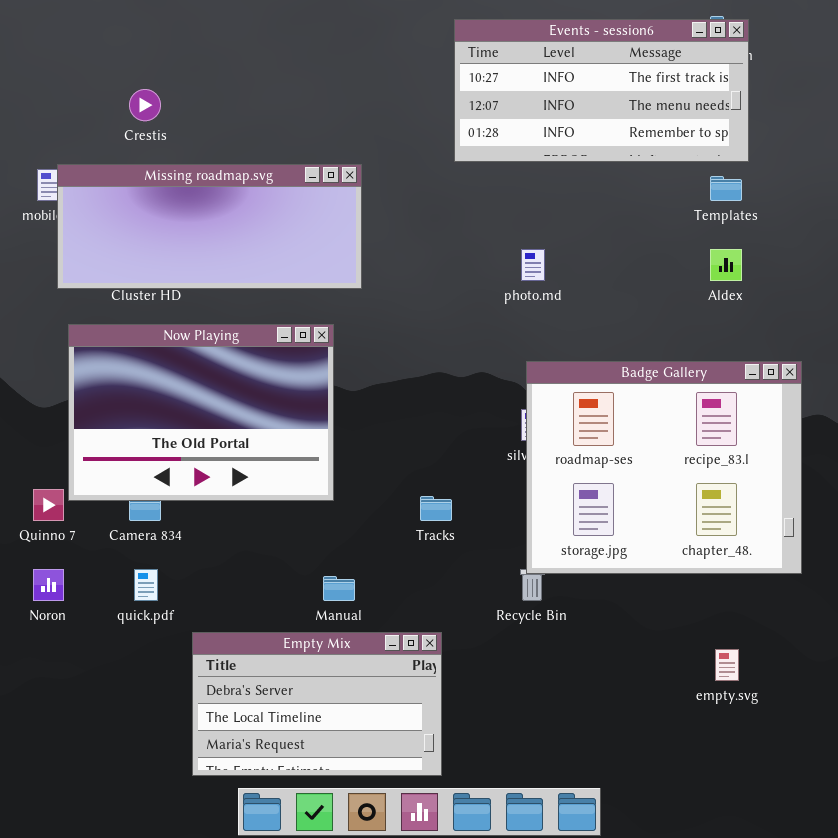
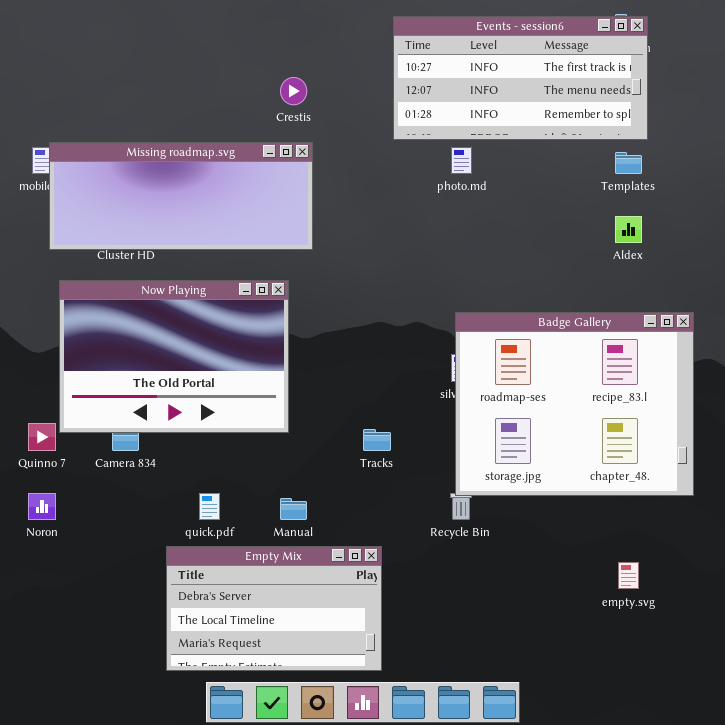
Crestis: [129,89,161,121] -> [280,77,307,105], moved
photo.md: [521,249,545,281] -> [451,147,472,174], moved
quick.pdf: [134,569,158,601] -> [199,493,220,520], moved

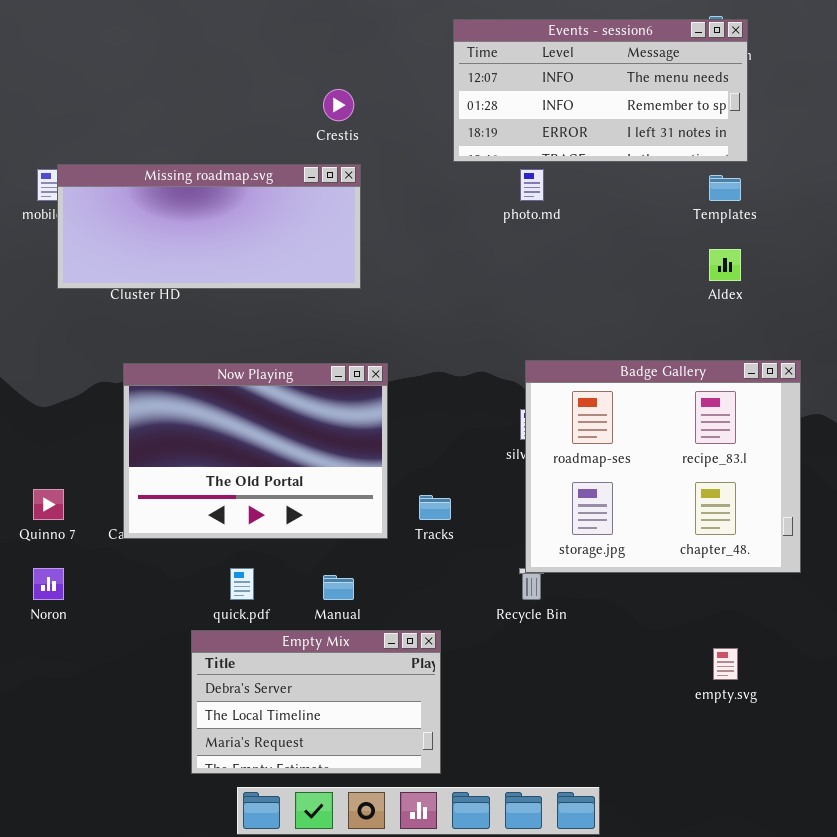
Events - session6: [393,16,648,140] -> [453,19,748,162], scrolled down 1 row
Now Playing: [59,280,289,433] -> [123,363,388,539], moved

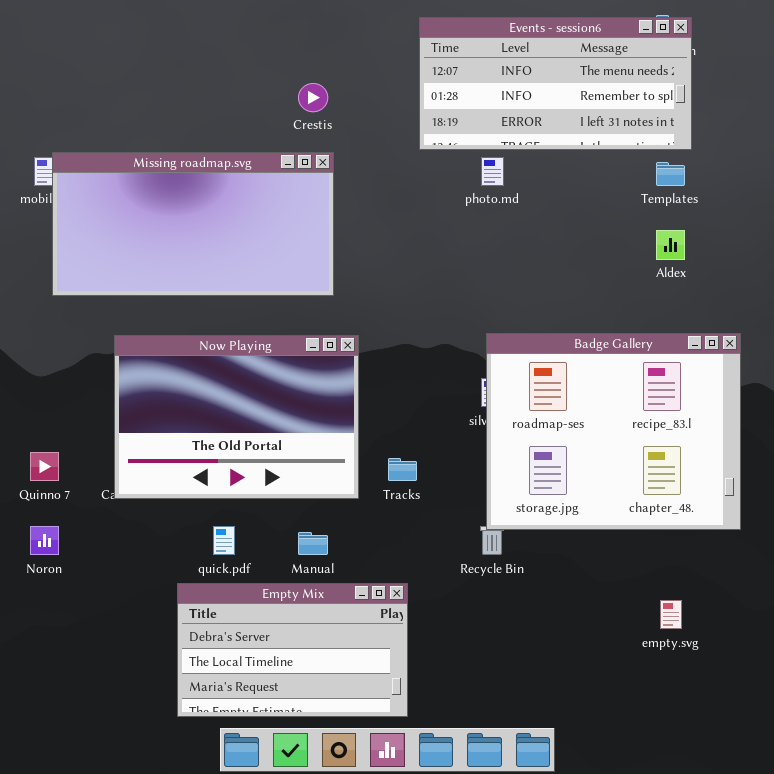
Missing roadmap.svg: [57,164,361,289] -> [52,152,334,296], resized

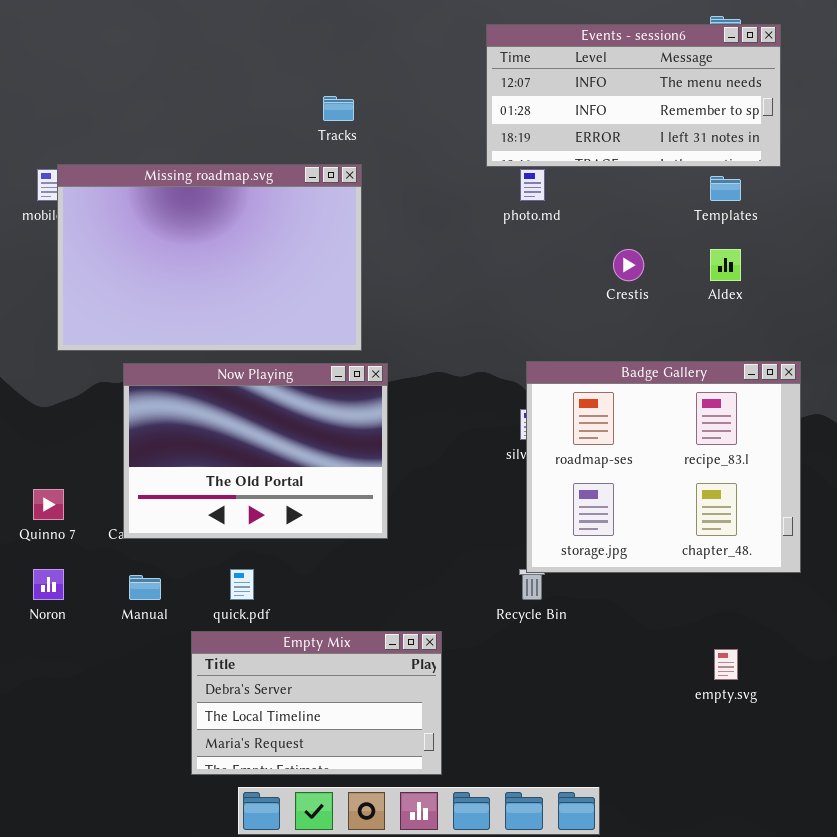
Events - session6: [419,17,692,150] -> [486,24,781,167], moved
Crestis: [298,83,328,112] -> [613,249,644,281], moved
Missing roadmap.svg: [52,152,334,296] -> [57,164,362,351], resized
Tracks: [388,458,417,481] -> [323,96,354,121], moved
Manual: [298,532,328,555] -> [129,575,161,600], moved

